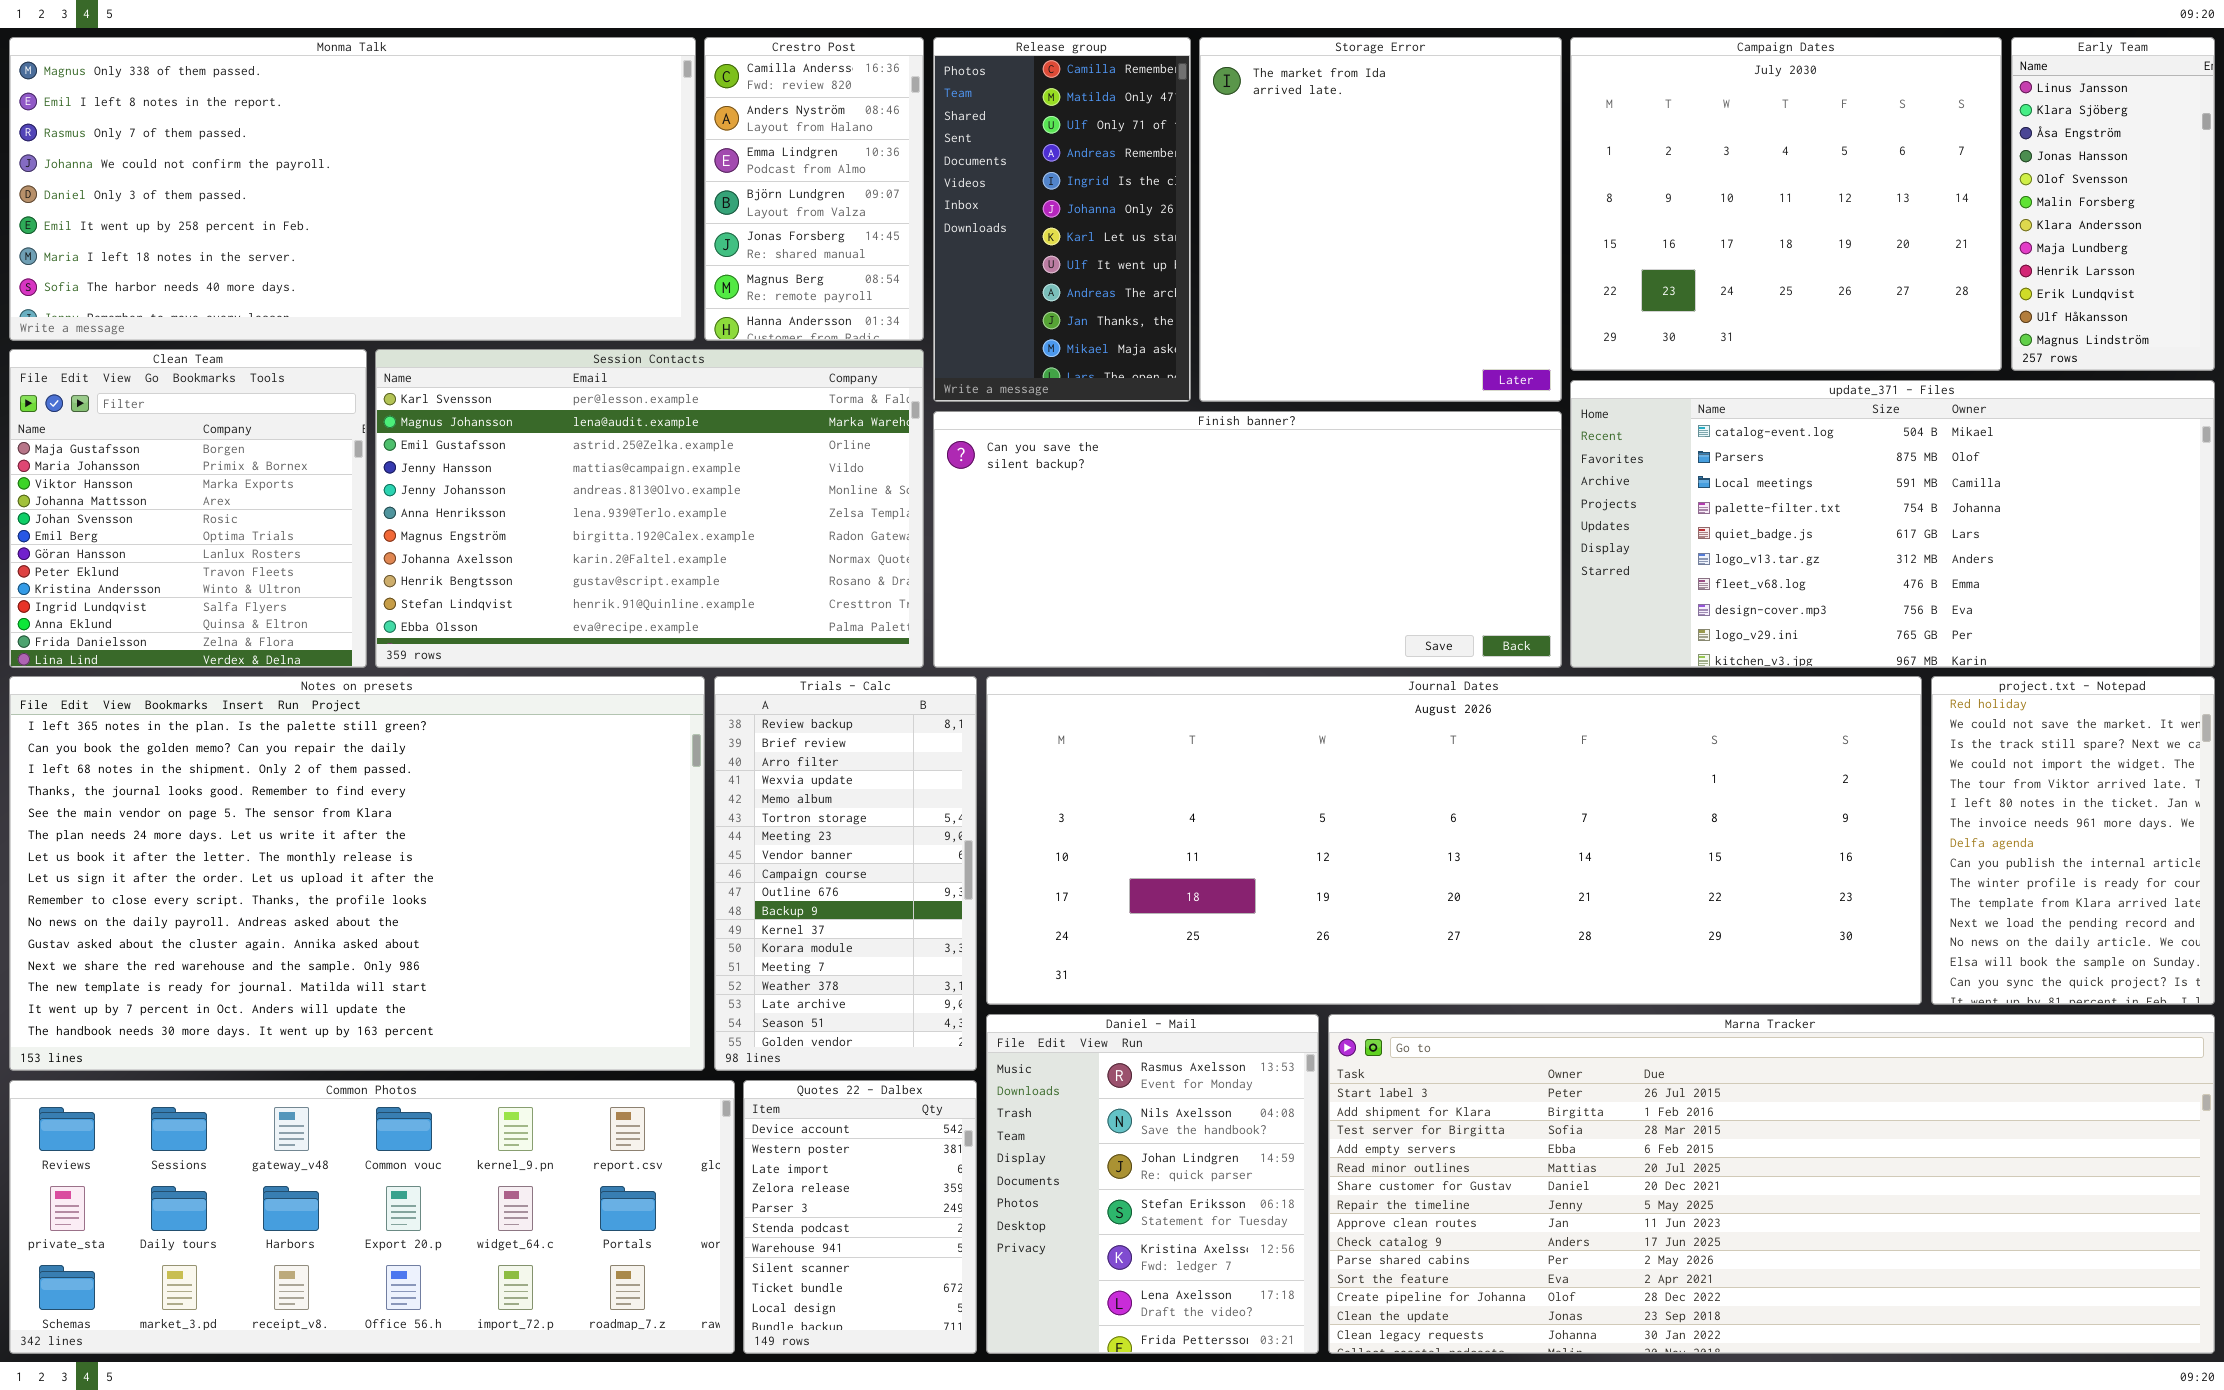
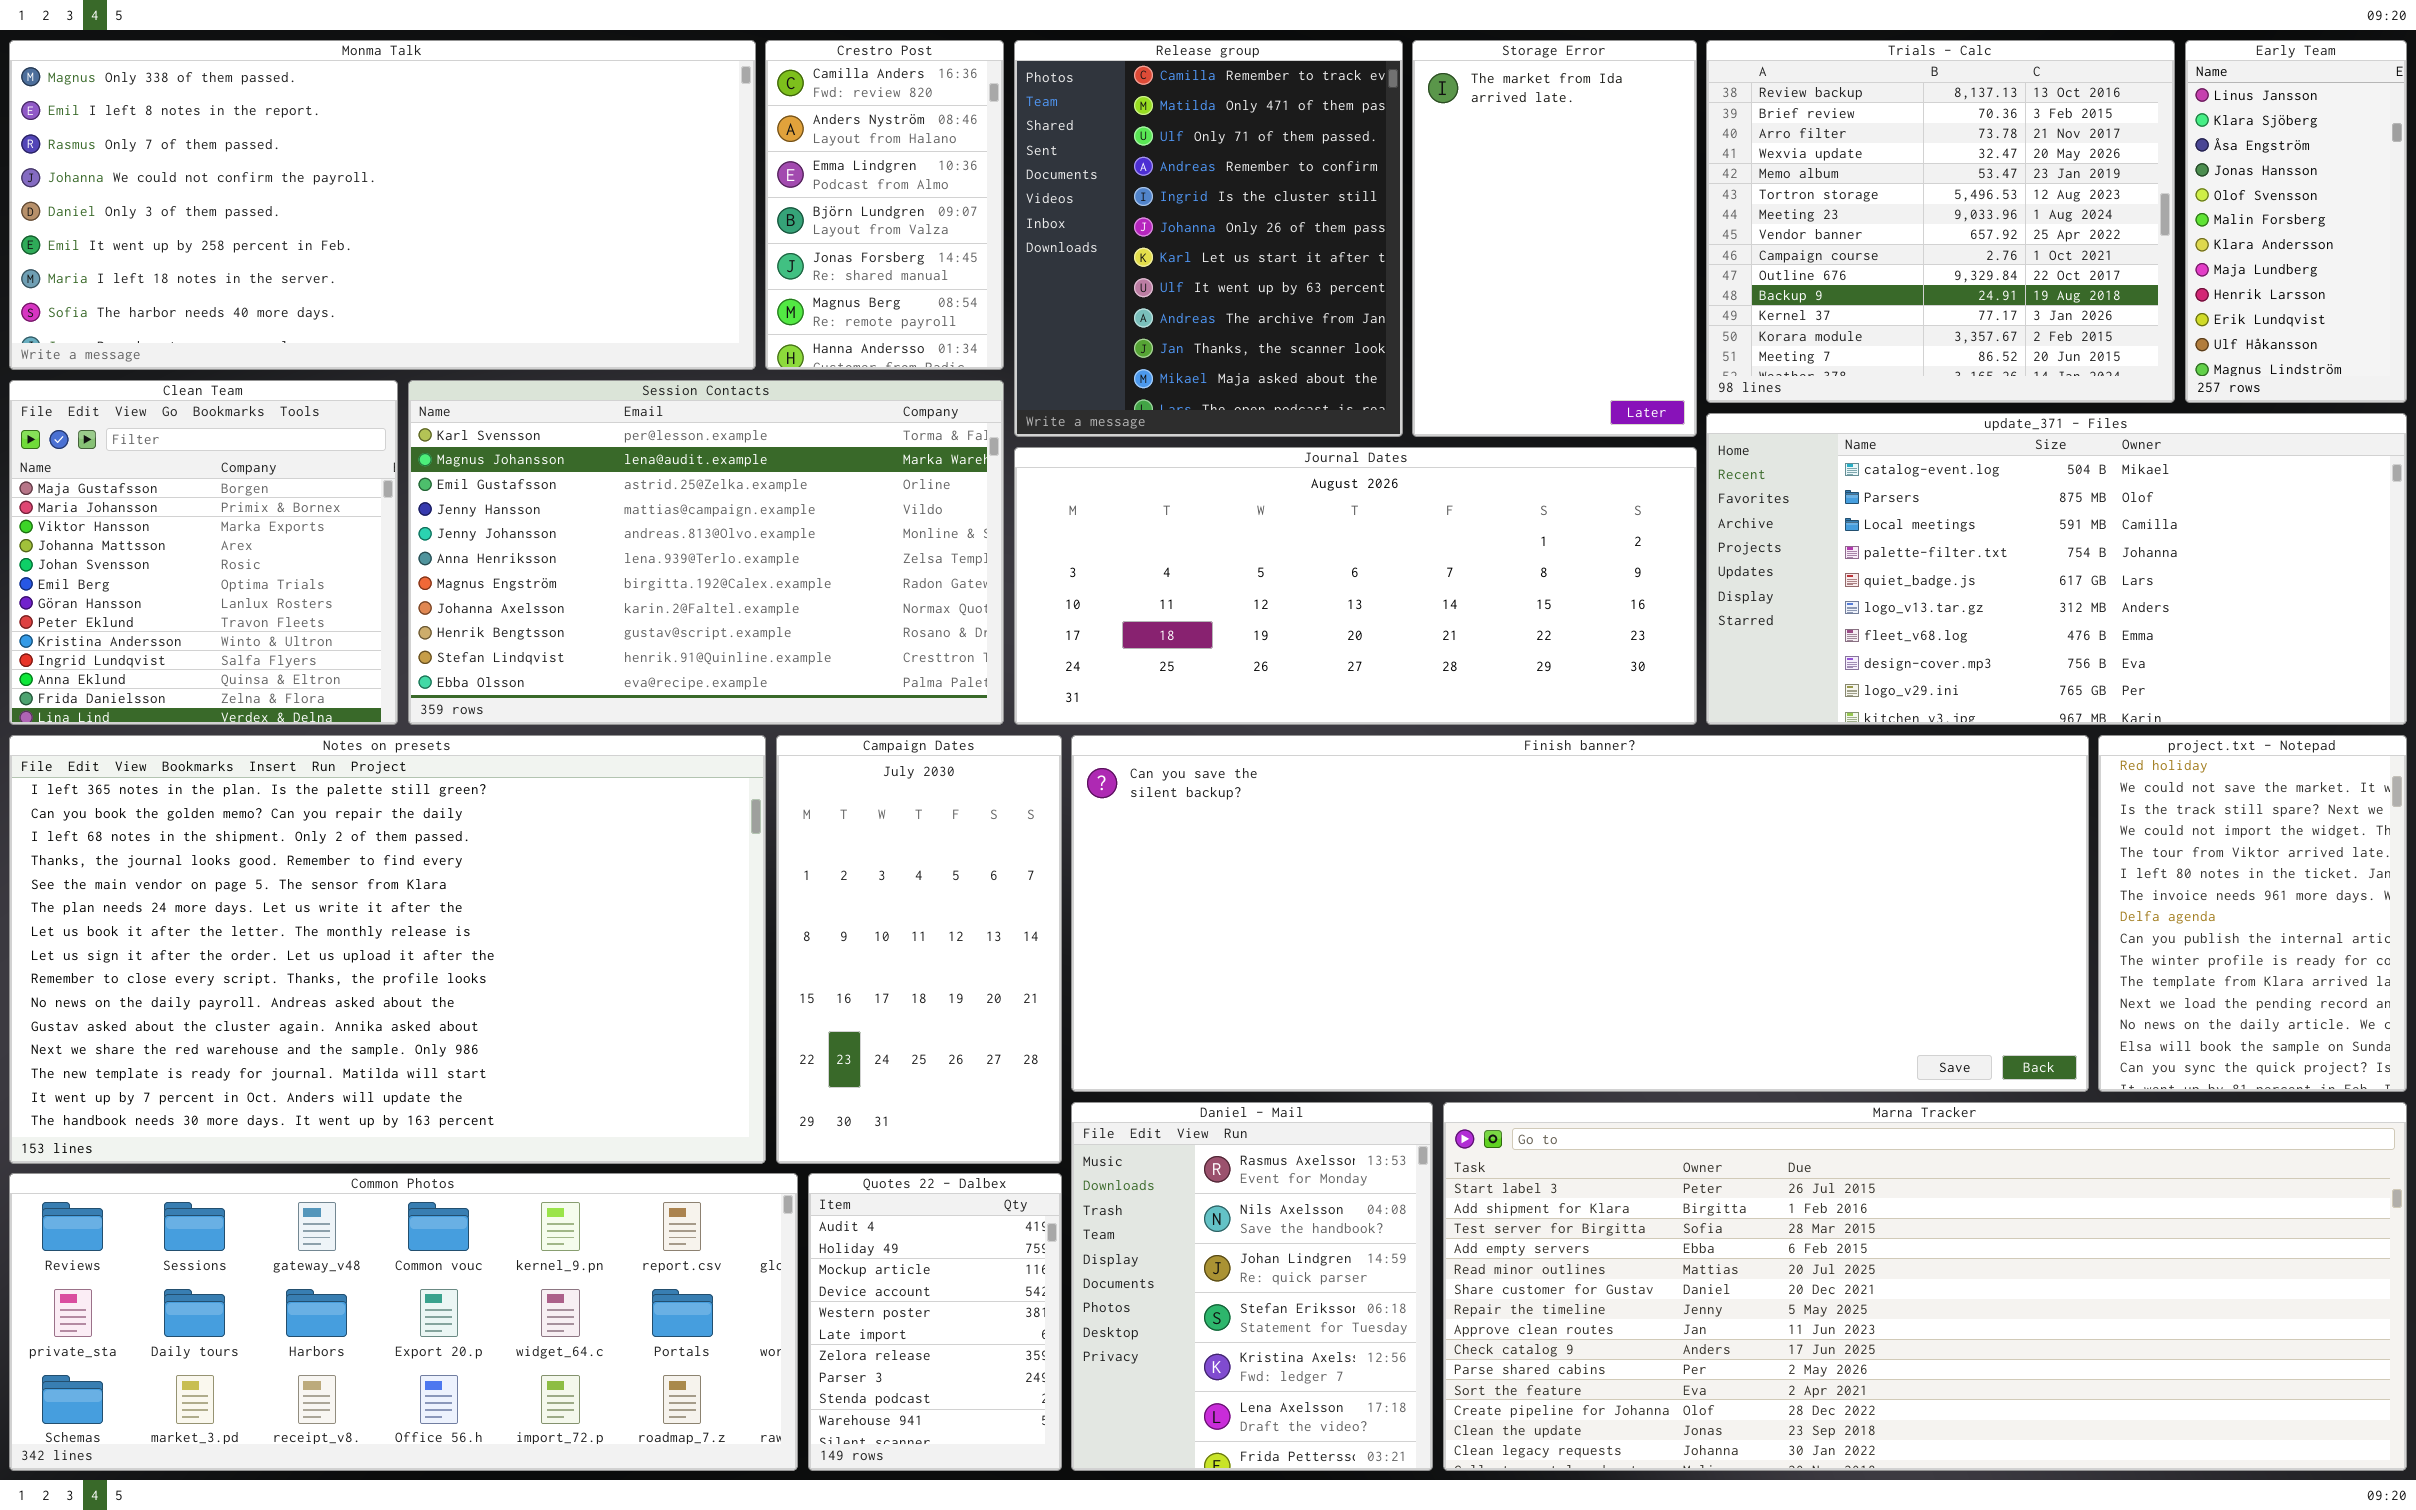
Release group: [933,37,1191,402] -> [1014,40,1403,437], resized
Storage Error: [1199,37,1562,402] -> [1412,40,1697,437], resized
Campaign Dates: [1570,37,2002,371] -> [776,735,1062,1164], moved, resized
Finish banner?: [933,411,1562,668] -> [1071,735,2089,1092], moved, resized
Trials - Calc: [714,676,977,1071] -> [1706,40,2175,403], moved, resized
Journal Dates: [986,676,1922,1005] -> [1014,447,1697,725], moved, resized
Quotes 22 - Dalbex: [743,1080,977,1354] -> [808,1173,1062,1471], scrolled up 3 rows

